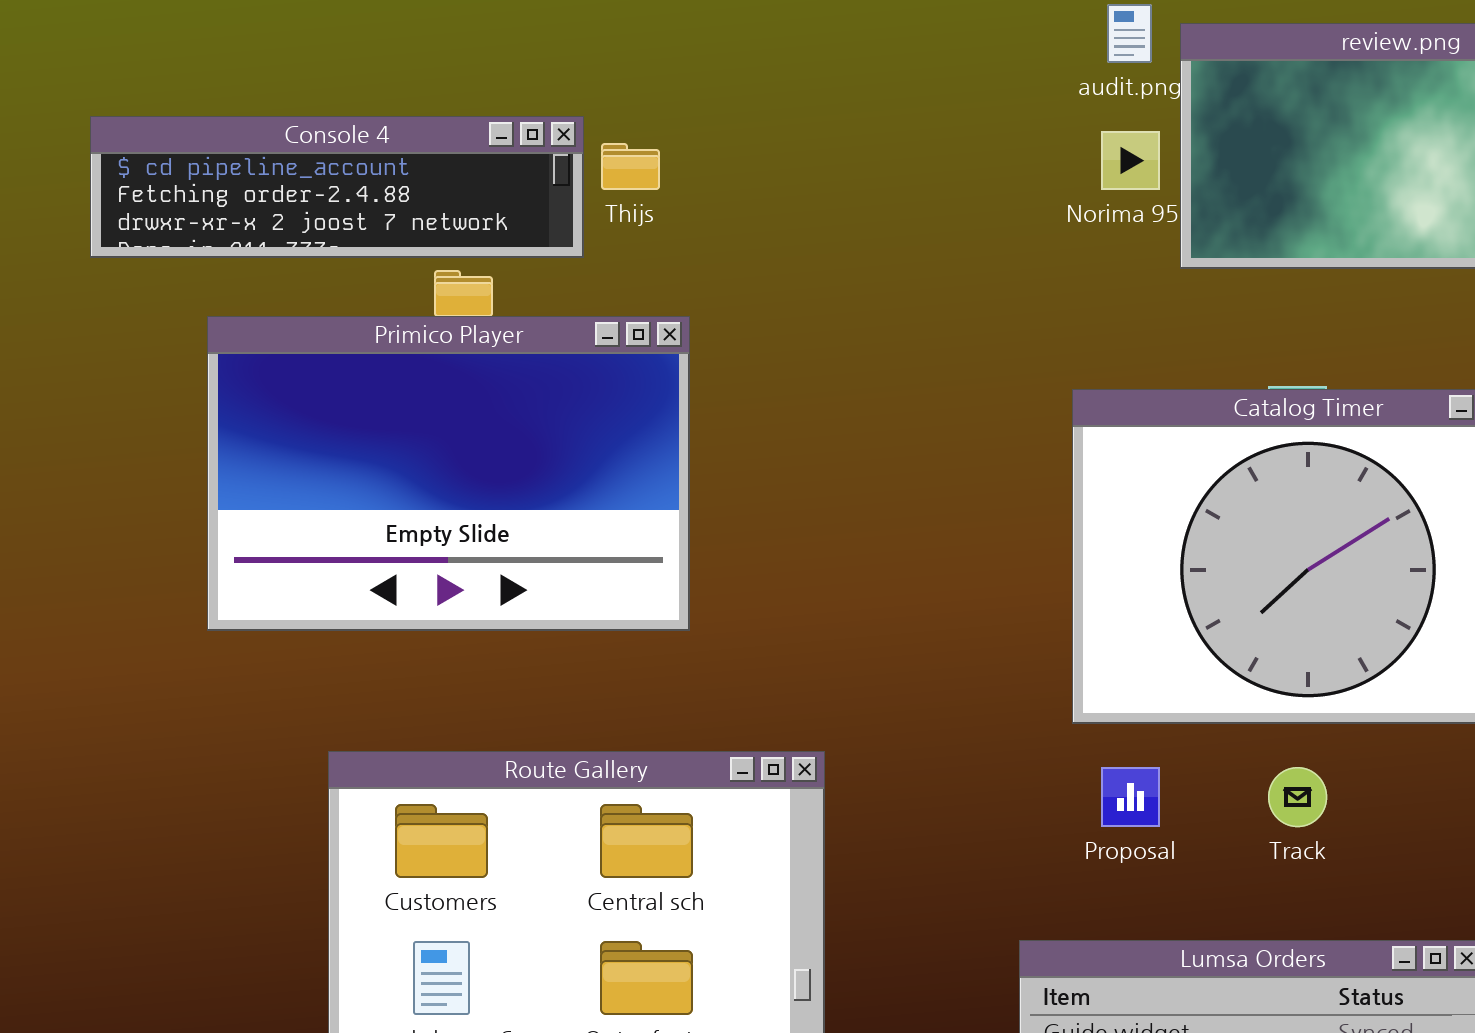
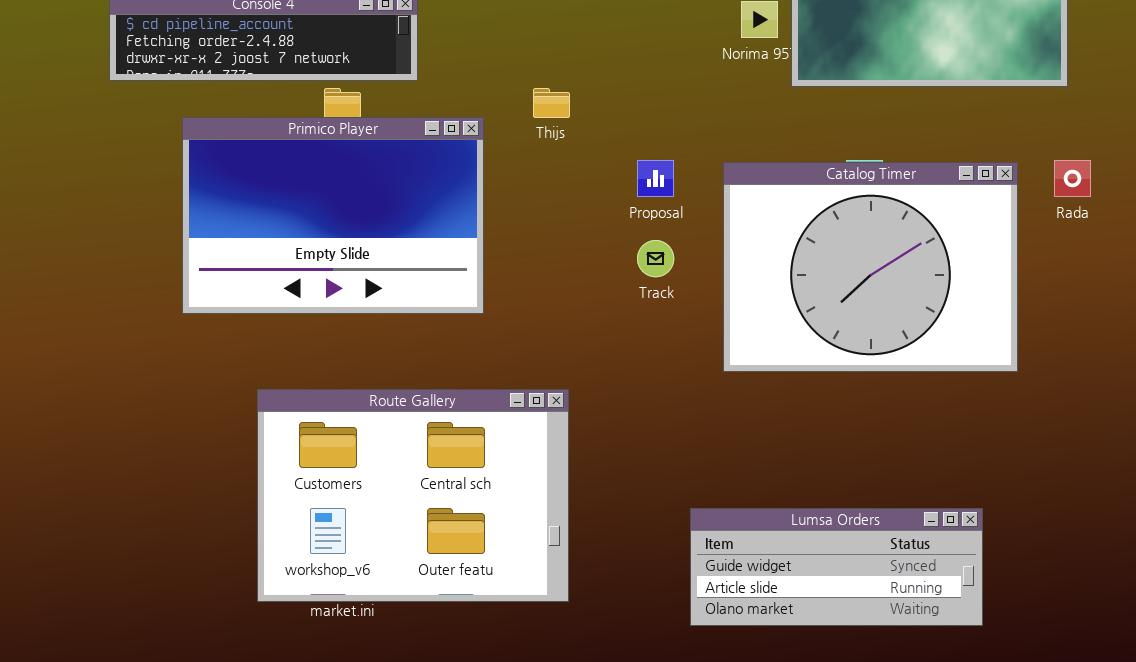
Thijs: [601,143,660,190] -> [533,88,570,118], moved
Proposal: [1101,767,1160,827] -> [637,160,674,197], moved
Track: [1268,767,1327,827] -> [637,240,674,277], moved

